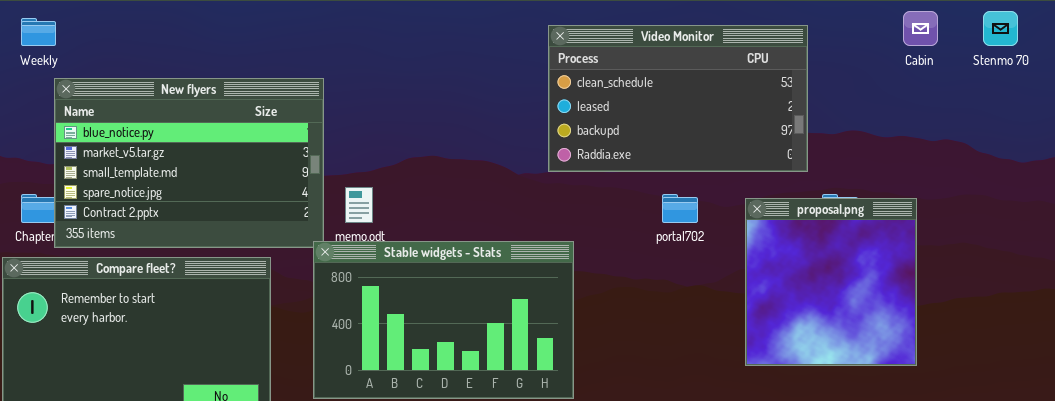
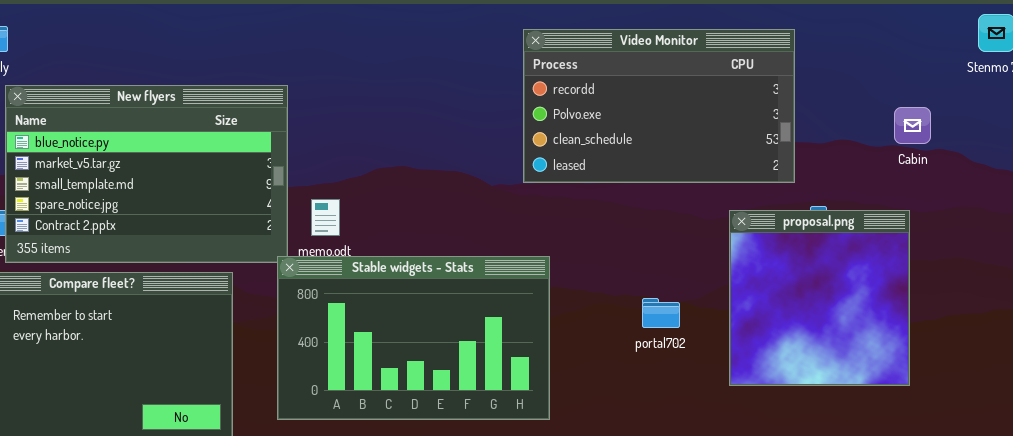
Cabin: [903,11,938,46] -> [894,107,931,144], moved
Video Monitor: [548,25,808,172] -> [523,29,795,183], scrolled up 2 rows
portal702: [662,194,698,223] -> [642,298,680,328], moved

